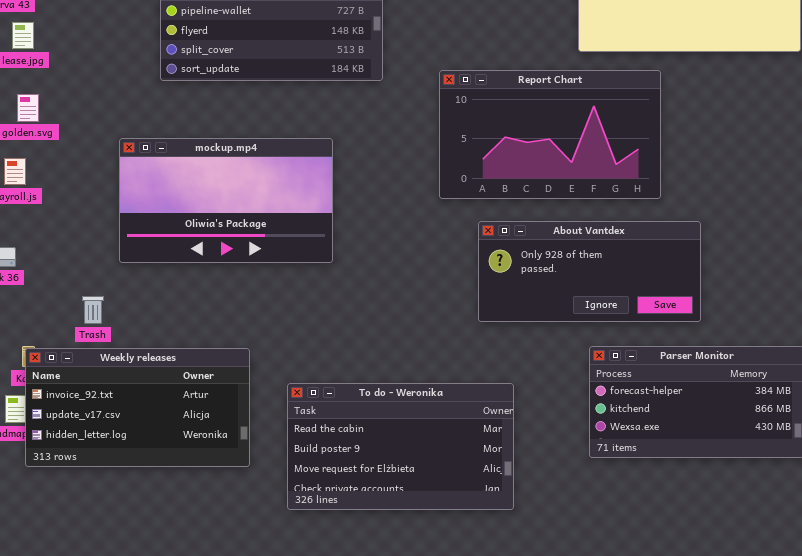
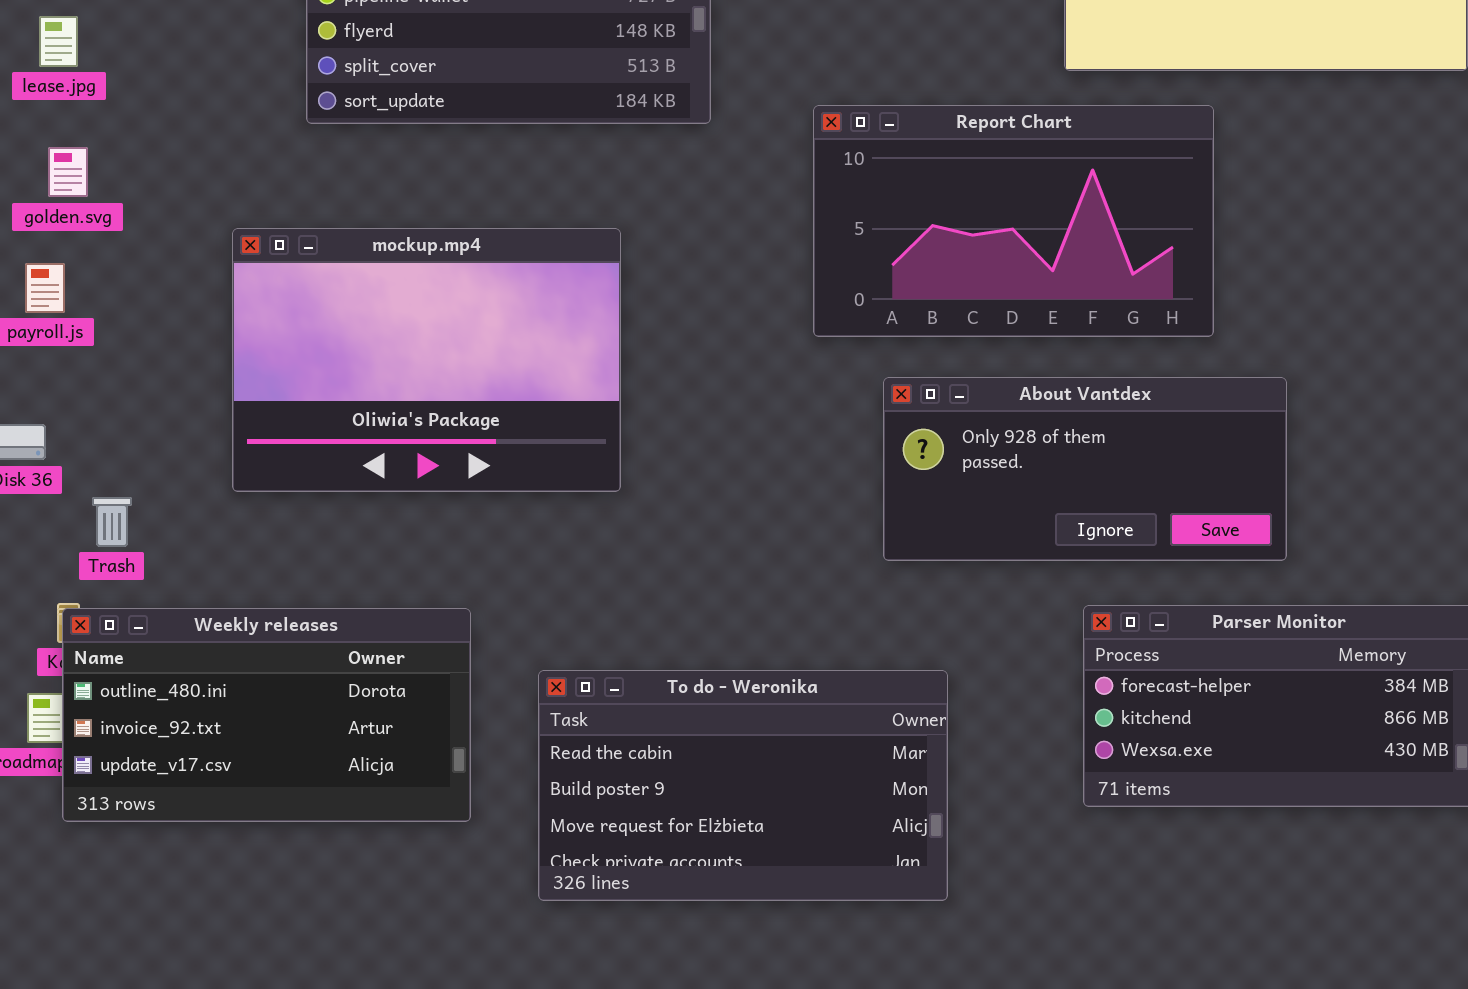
mockup.mp4: [119,138,333,263] -> [232,228,621,492], resized
Trash: [82,296,104,324] -> [92,497,132,547], moved
Weekly releases: [25,348,250,467] -> [62,608,471,822], scrolled up 1 row

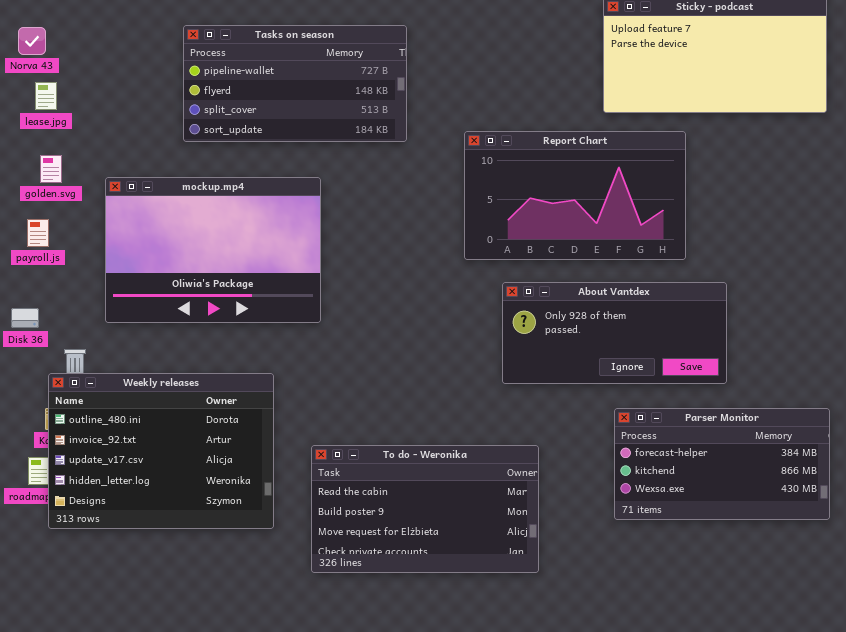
mockup.mp4: [232,228,621,492] -> [105,177,321,323], moved
Weekly releases: [62,608,471,822] -> [48,373,274,529], resized

